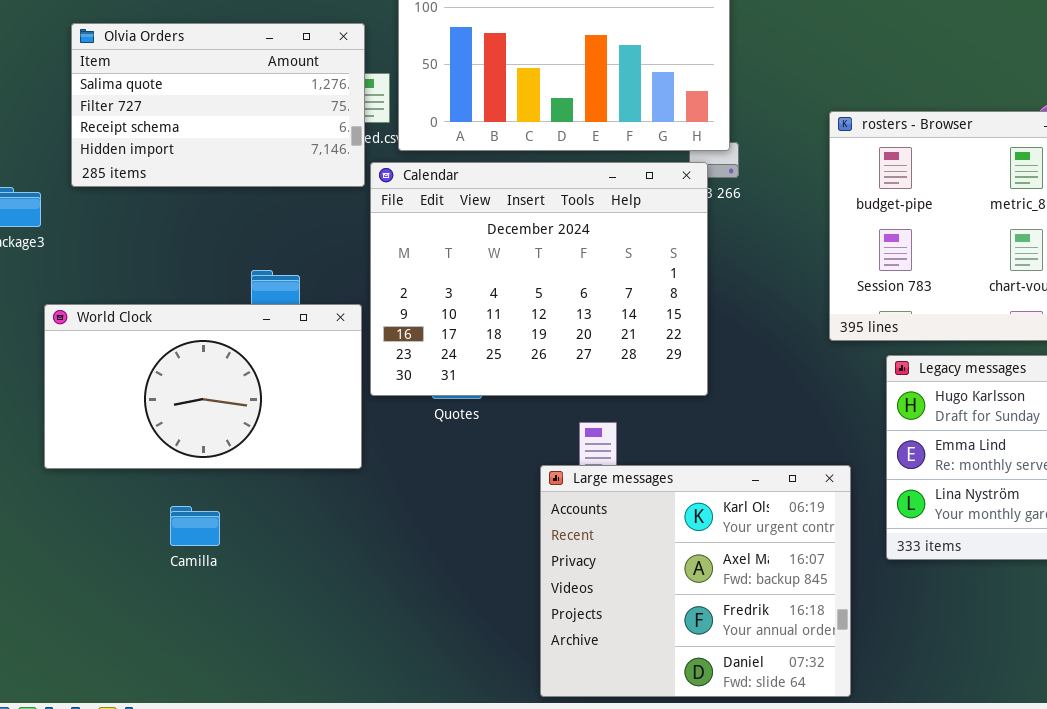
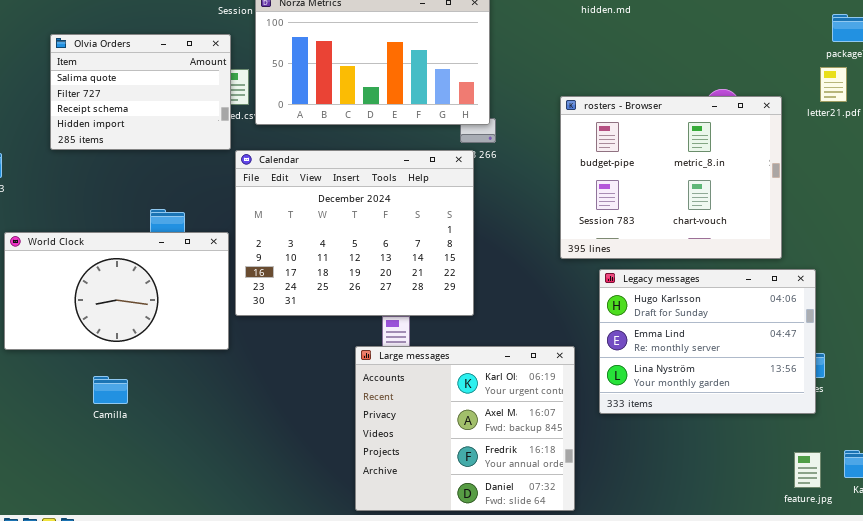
Olvia Orders: [71,23,365,187] -> [50,34,231,150], resized
Calendar: [370,162,708,396] -> [235,150,474,316], moved

